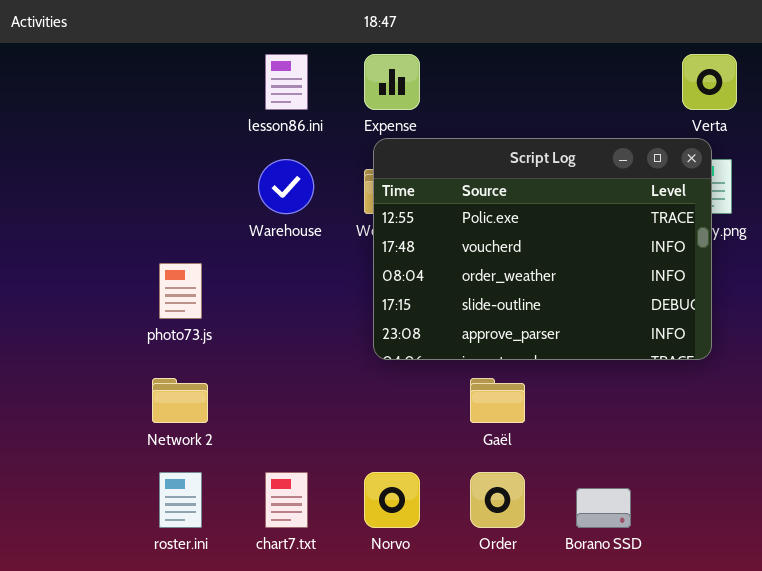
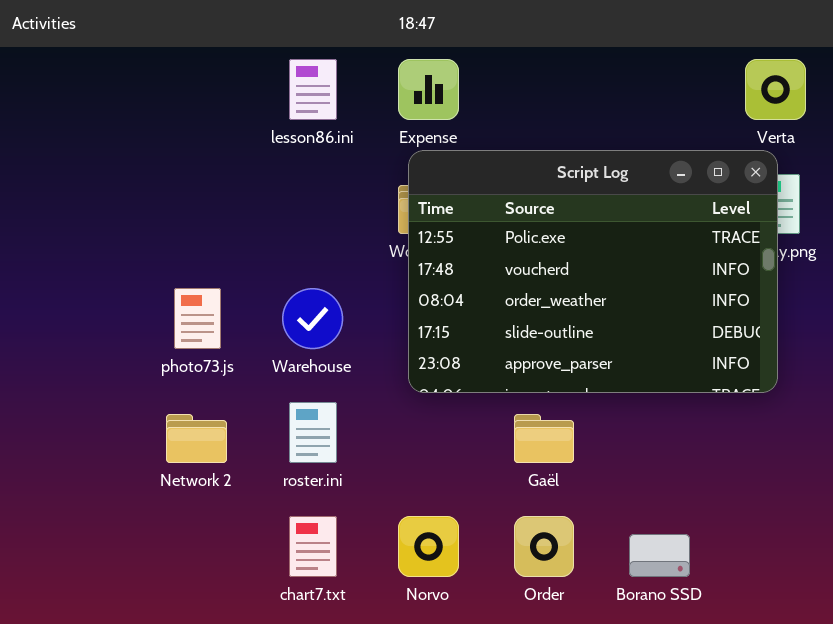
Warehouse: [258,159,314,214] -> [282,288,343,349], moved
roster.ini: [159,472,202,528] -> [289,402,337,463], moved

